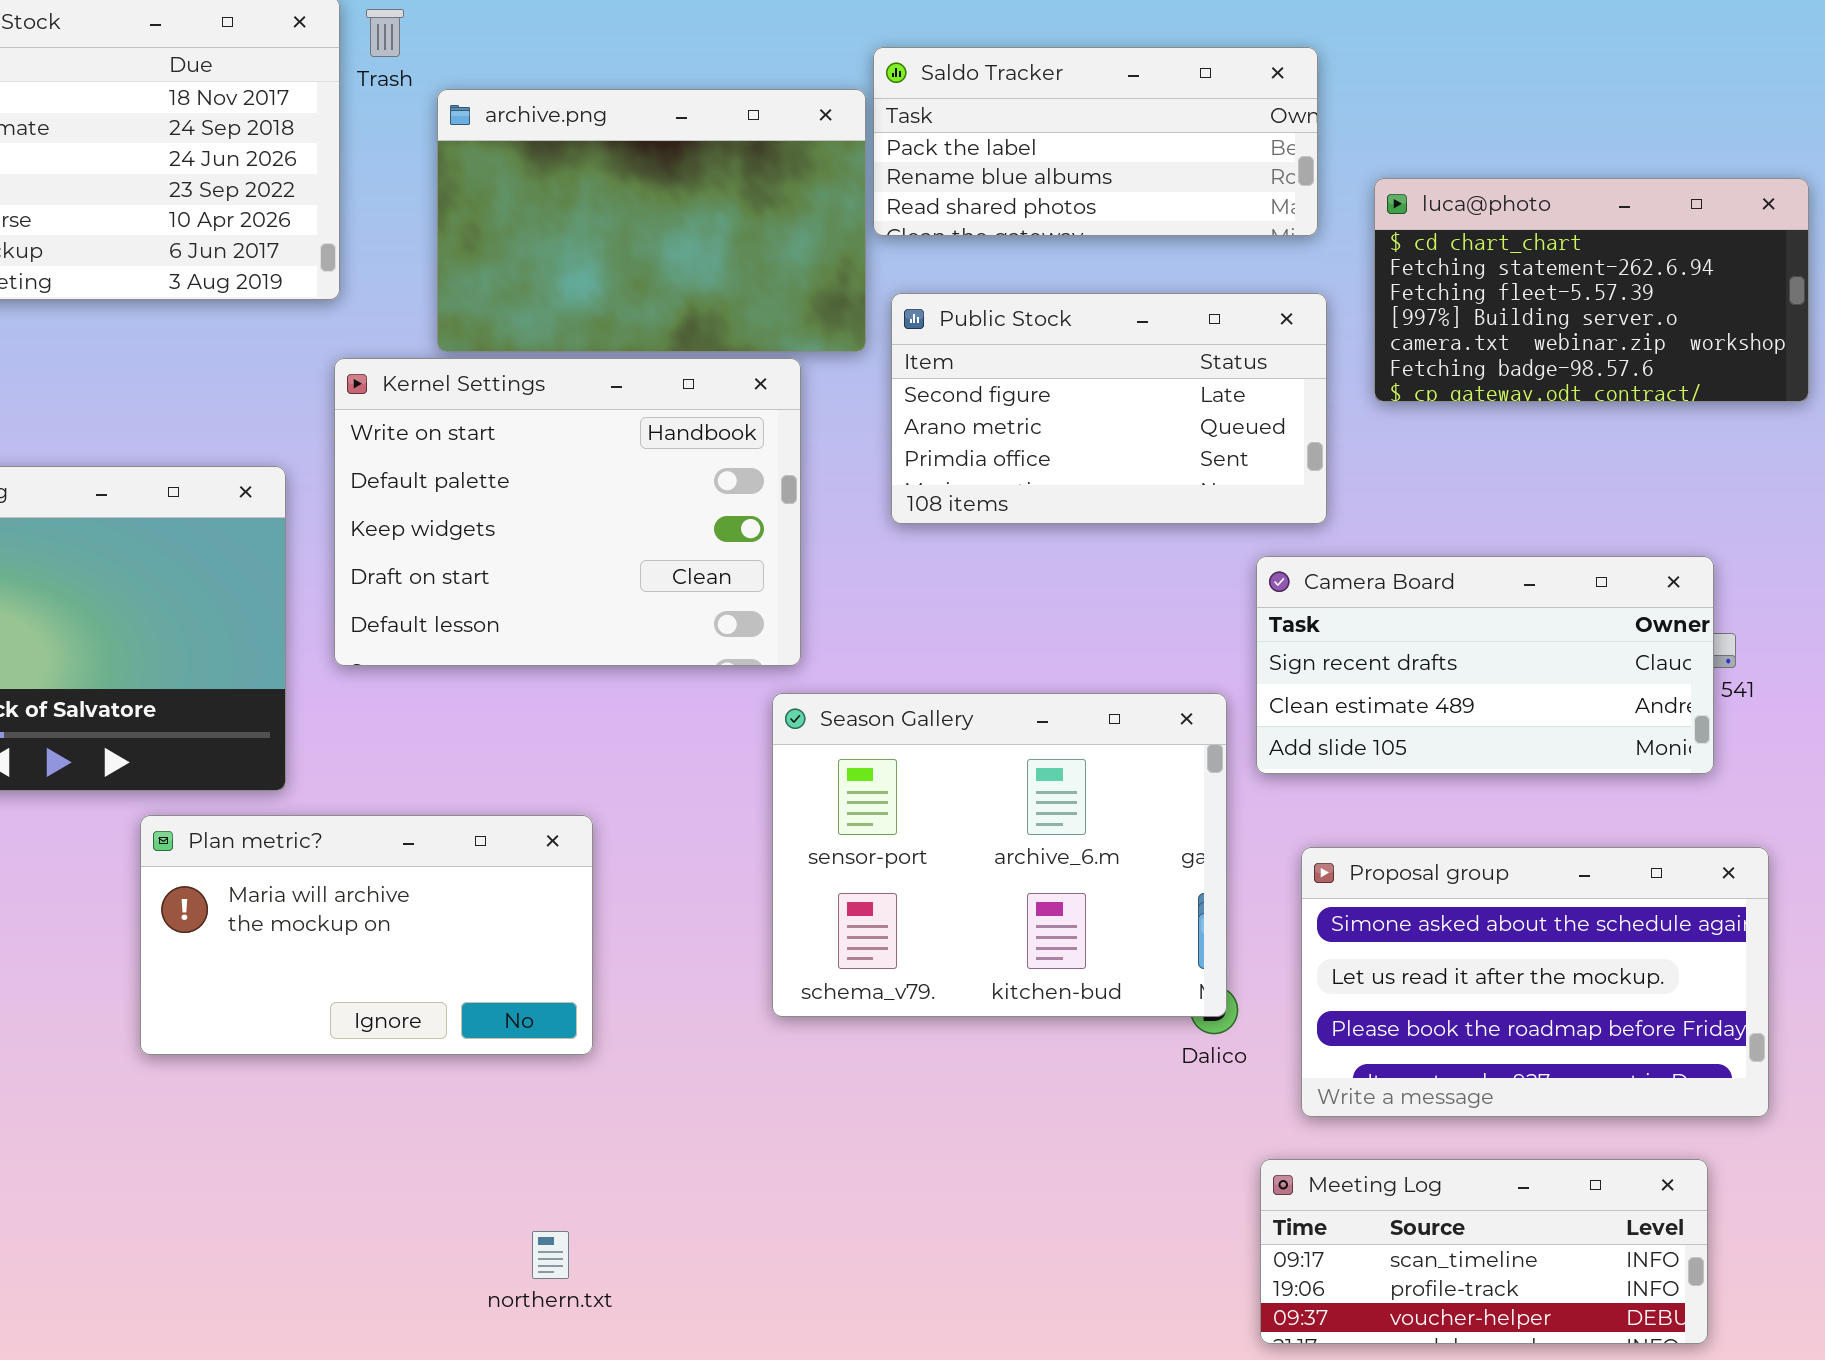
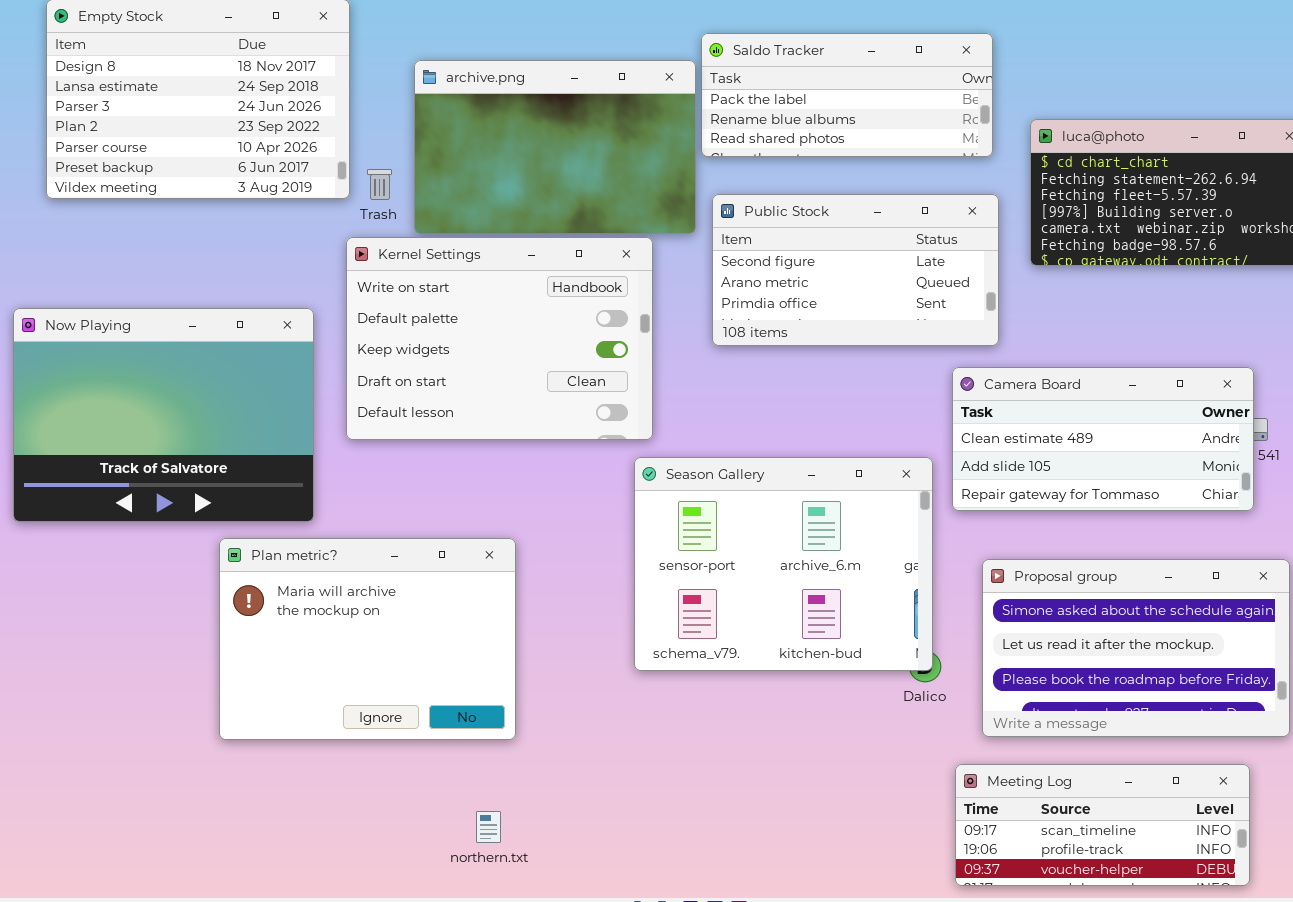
Trash: [366,9,404,57] -> [367,169,392,200], moved
Camera Board: [1256,556,1714,774] -> [952,367,1254,511], scrolled down 1 row
Plan metric?: [140,815,593,1055] -> [219,538,516,740], resized

